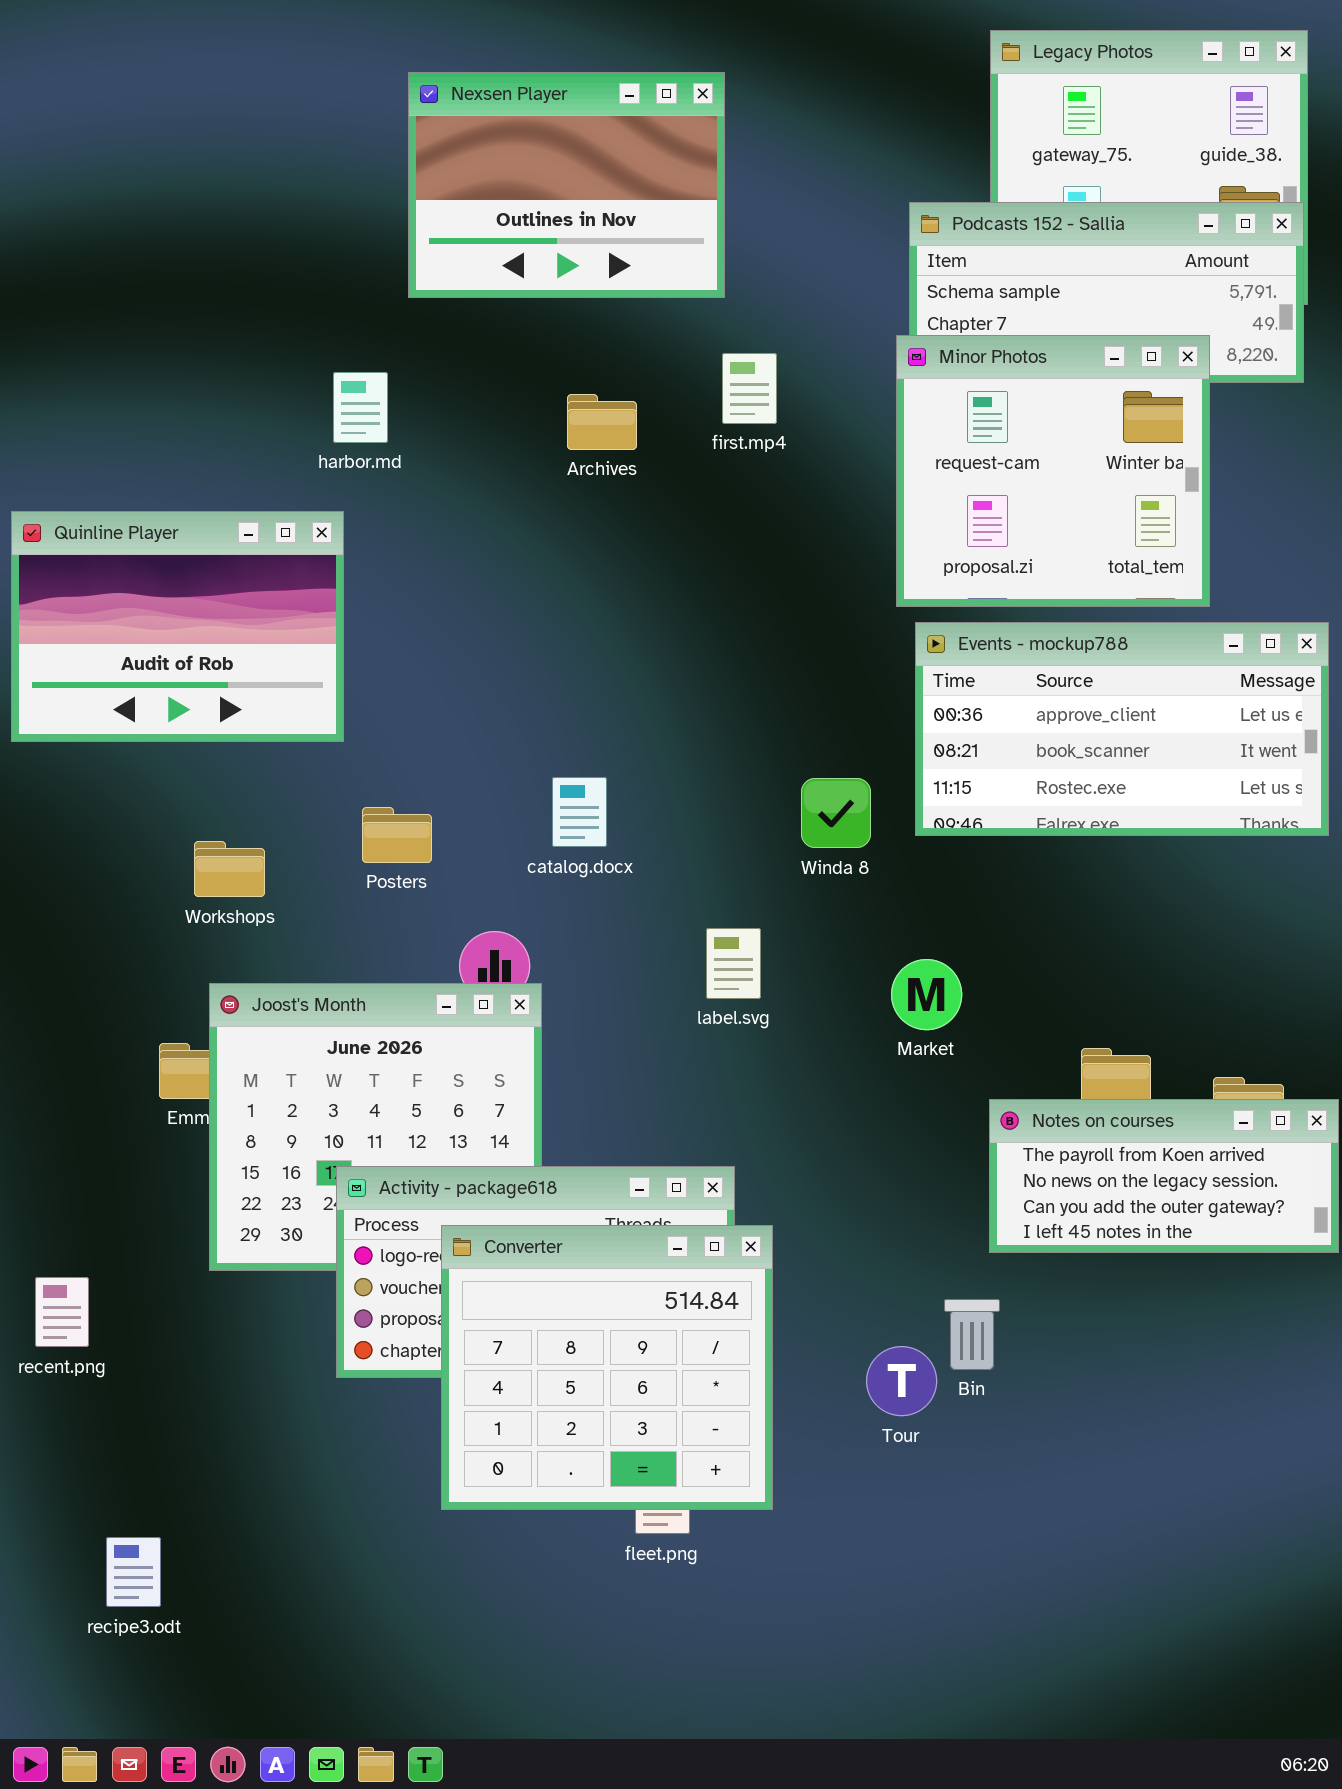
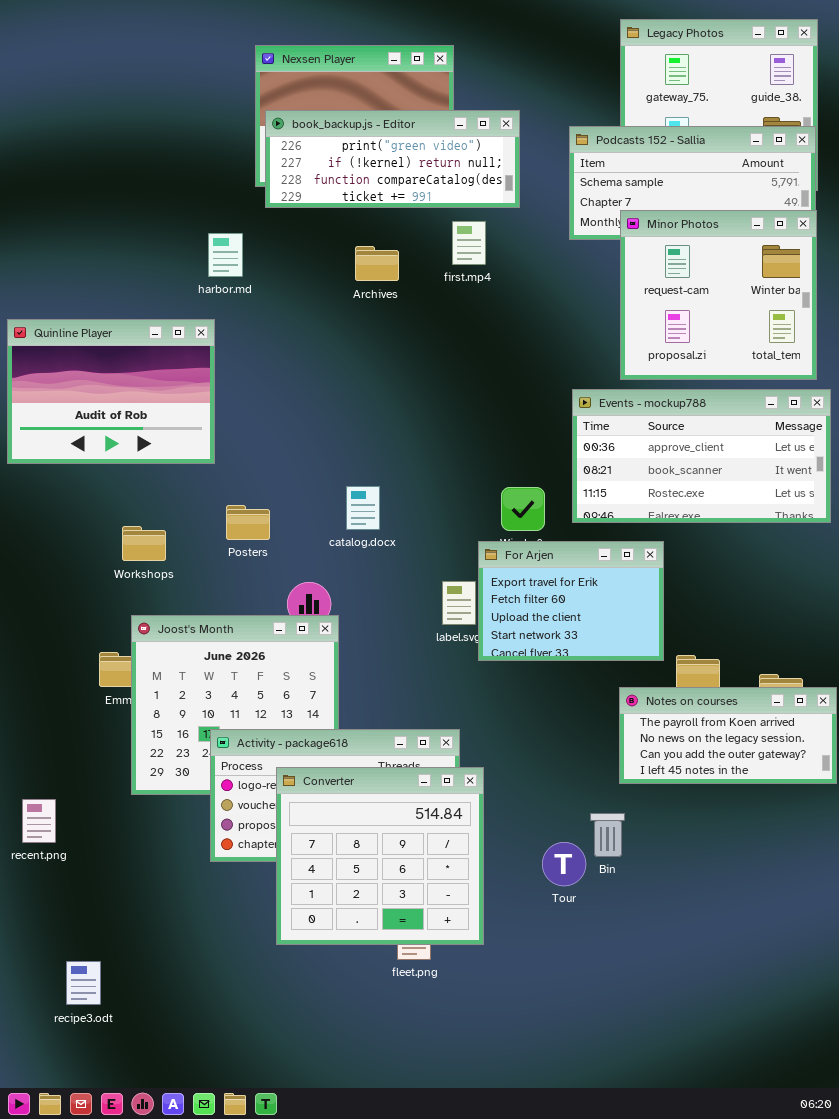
book_backup.js - Editor: none -> [265,110,520,208], opened
Minor Photos: [896,335,1210,607] -> [620,210,817,380], moved
For Arjen: none -> [478,541,664,661], opened

